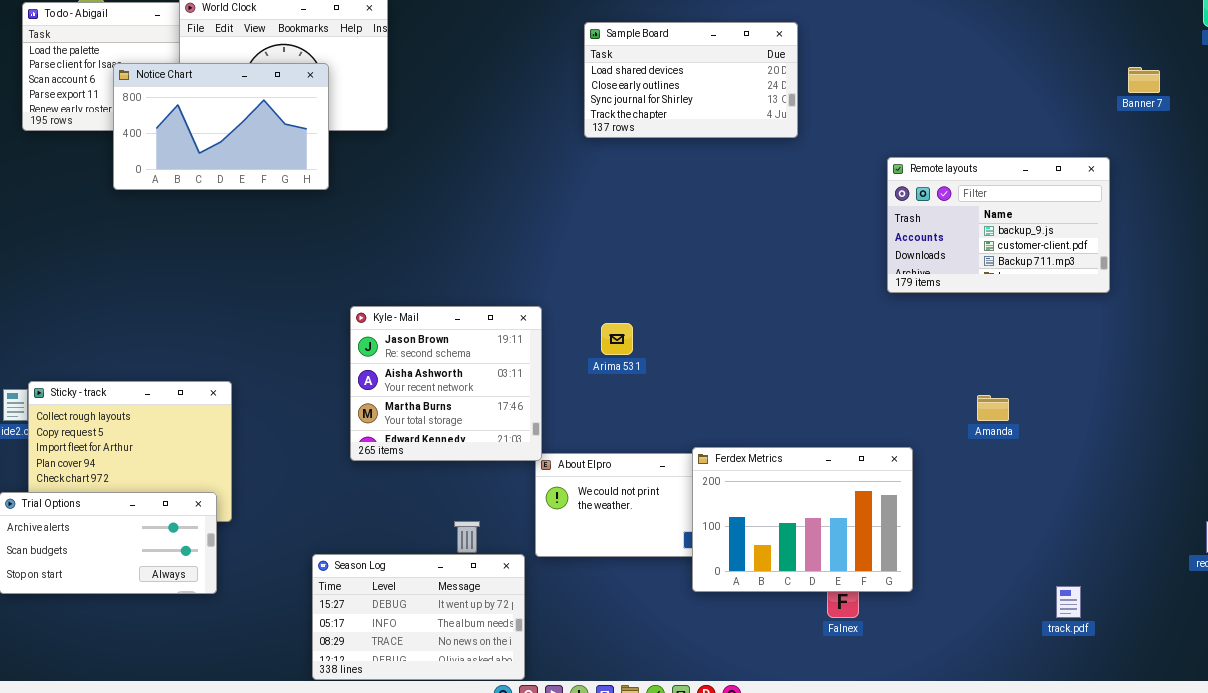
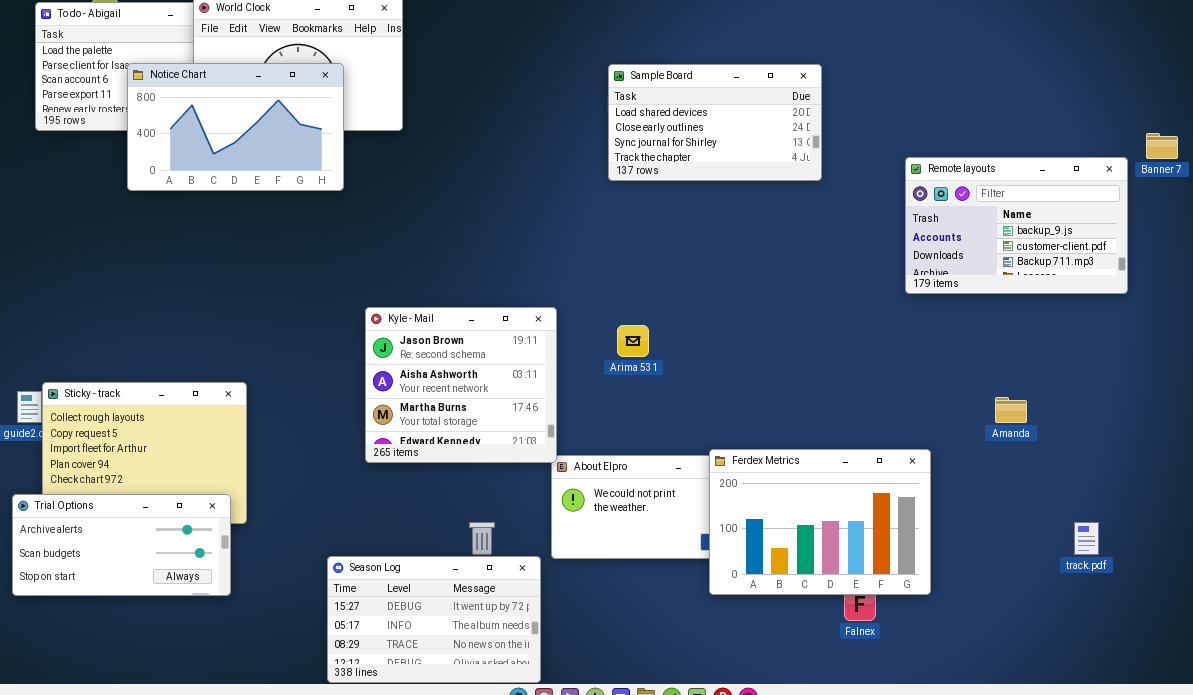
Sample Board: [584,22,798,138] -> [608,64,822,181], moved
Banner 7: [1128,67,1160,93] -> [1146,133,1178,159], moved
track.pdf: [1056,586,1081,618] -> [1074,522,1099,555], moved

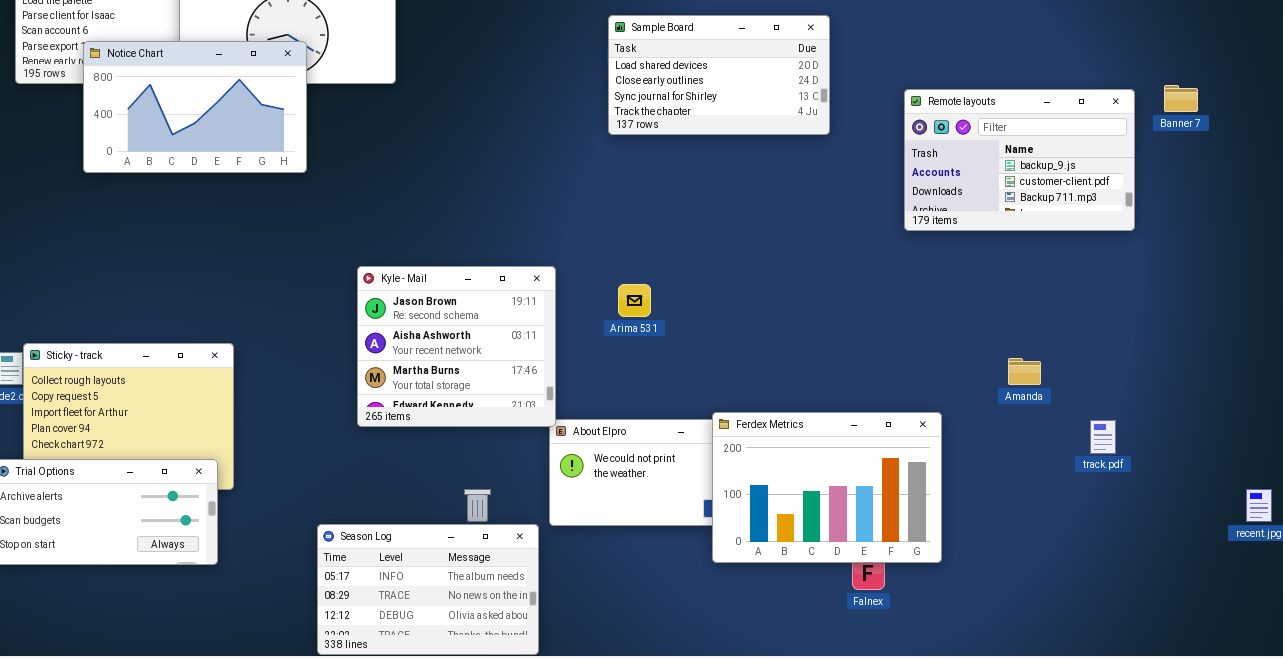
Notice Chart: [127,63,344,191] -> [83,41,307,173], moved
Remote layouts: [905,157,1128,294] -> [904,89,1135,231], moved
track.pdf: [1074,522,1099,555] -> [1090,420,1116,454], moved
Season Log: [327,556,541,683] -> [317,524,539,655], scrolled down 1 row

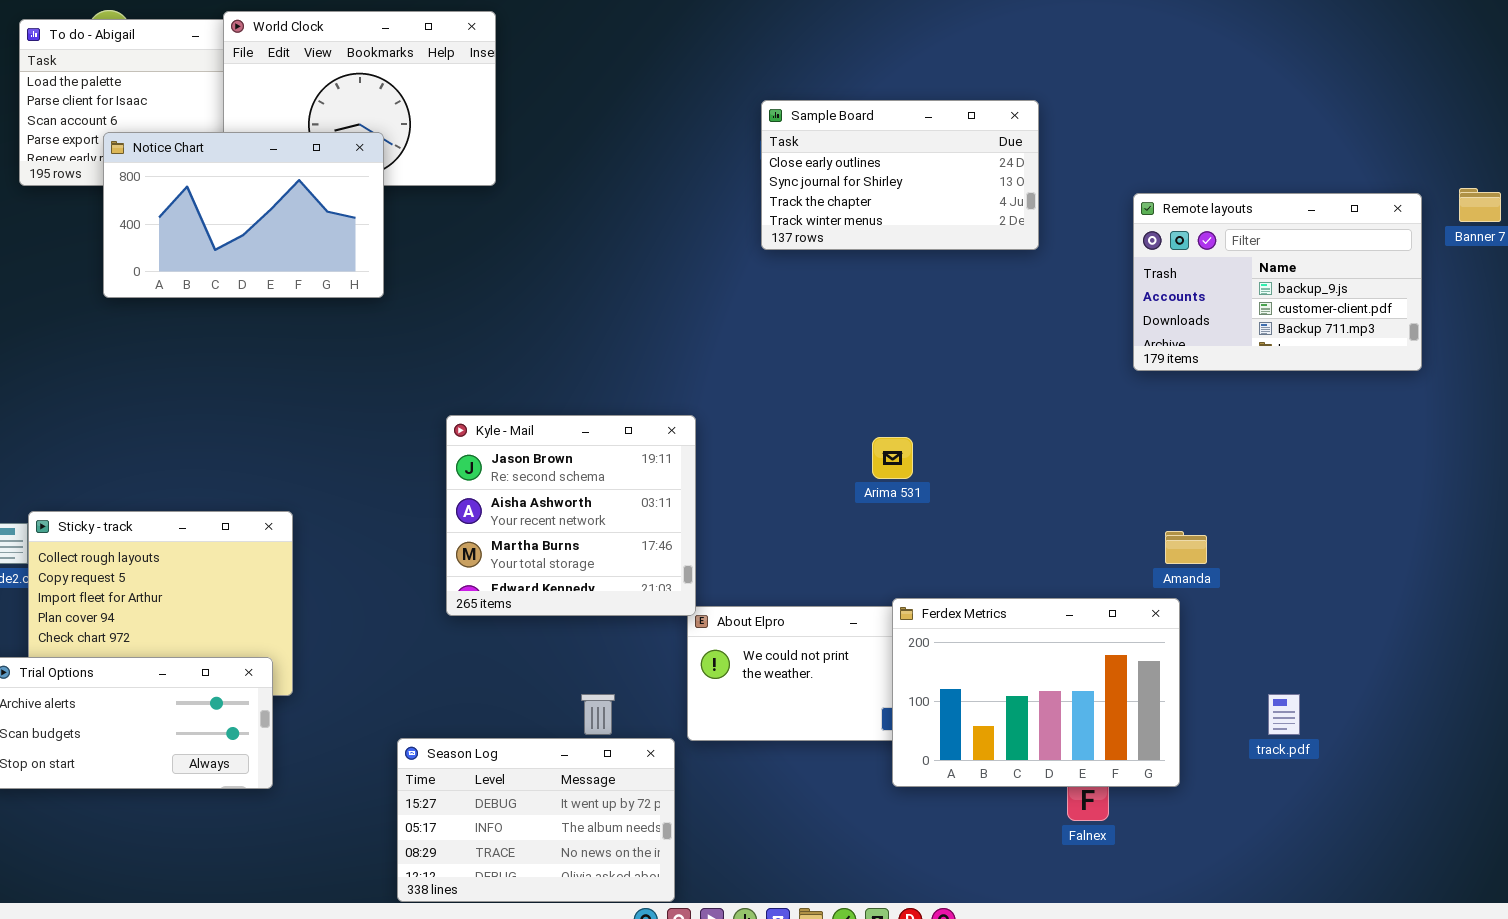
Sample Board: [608,15,830,135] -> [761,100,1039,250], scrolled down 1 row
Arima 531: [618,284,651,317] -> [872,437,913,479], moved
Amanda: [1008,358,1041,385] -> [1165,531,1207,564], moved
track.pdf: [1090,420,1116,454] -> [1268,694,1300,735], moved
Season Log: [317,524,539,655] -> [397,738,675,902], scrolled up 1 row

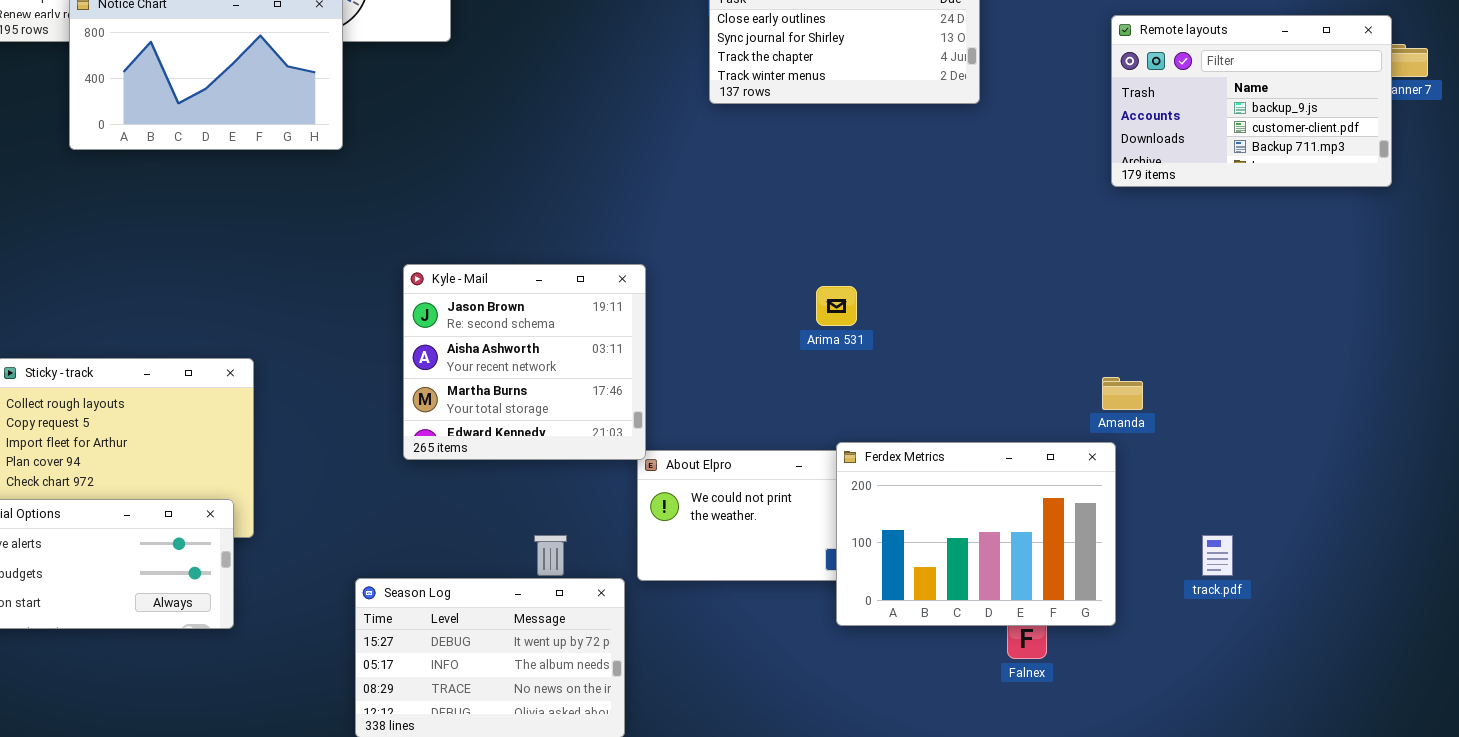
Remote layouts: [1133,193,1422,371] -> [1111,15,1392,187], moved

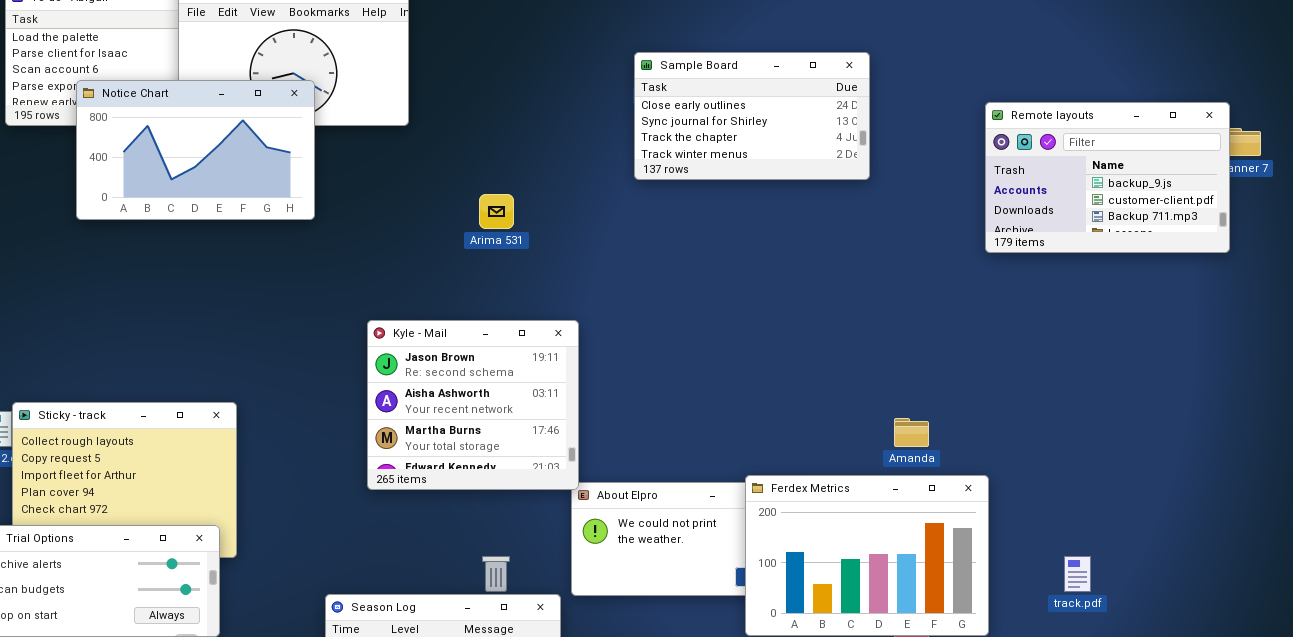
Arima 531: [816,286,857,326] -> [479,194,514,229], moved
Amanda: [1102,377,1143,410] -> [894,418,929,447], moved

